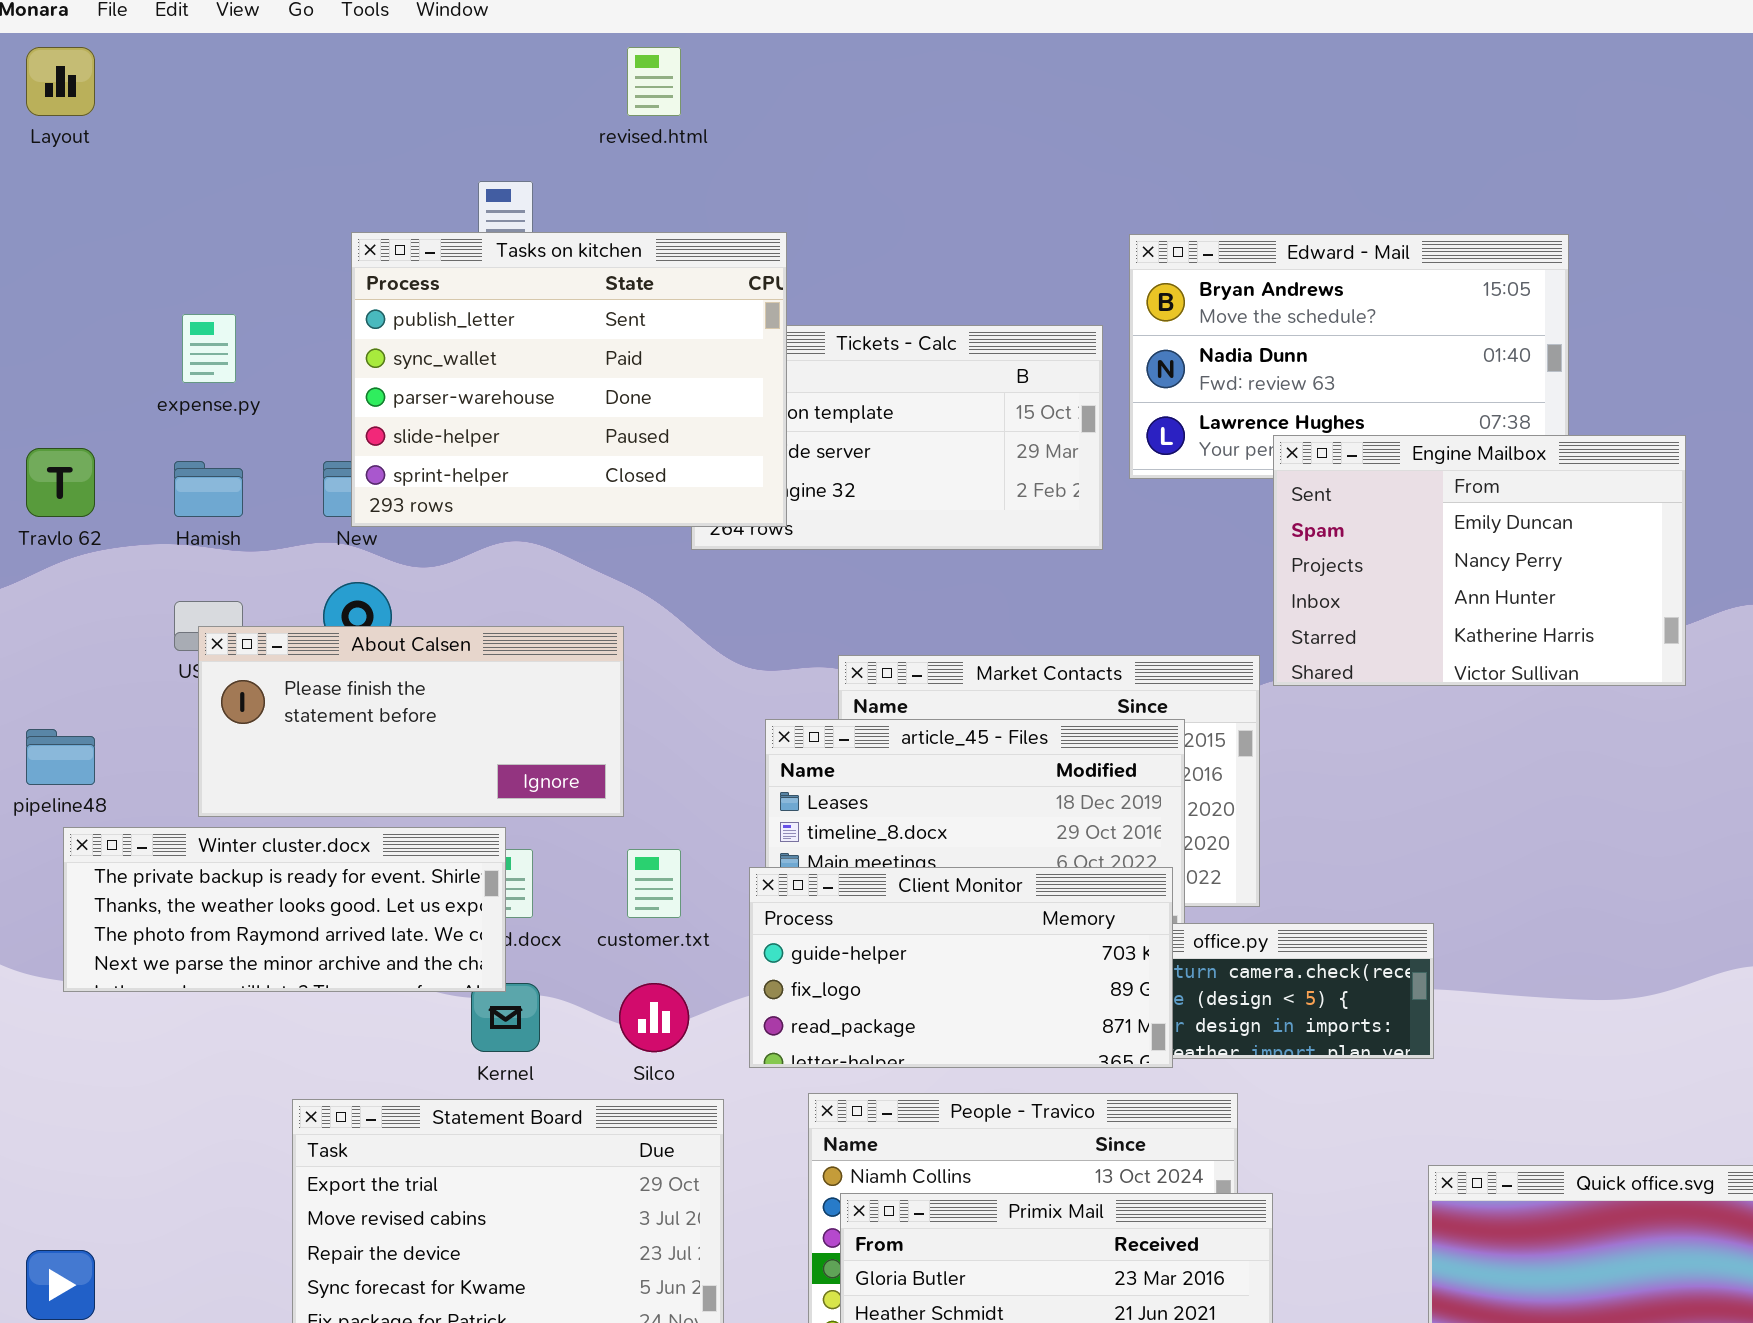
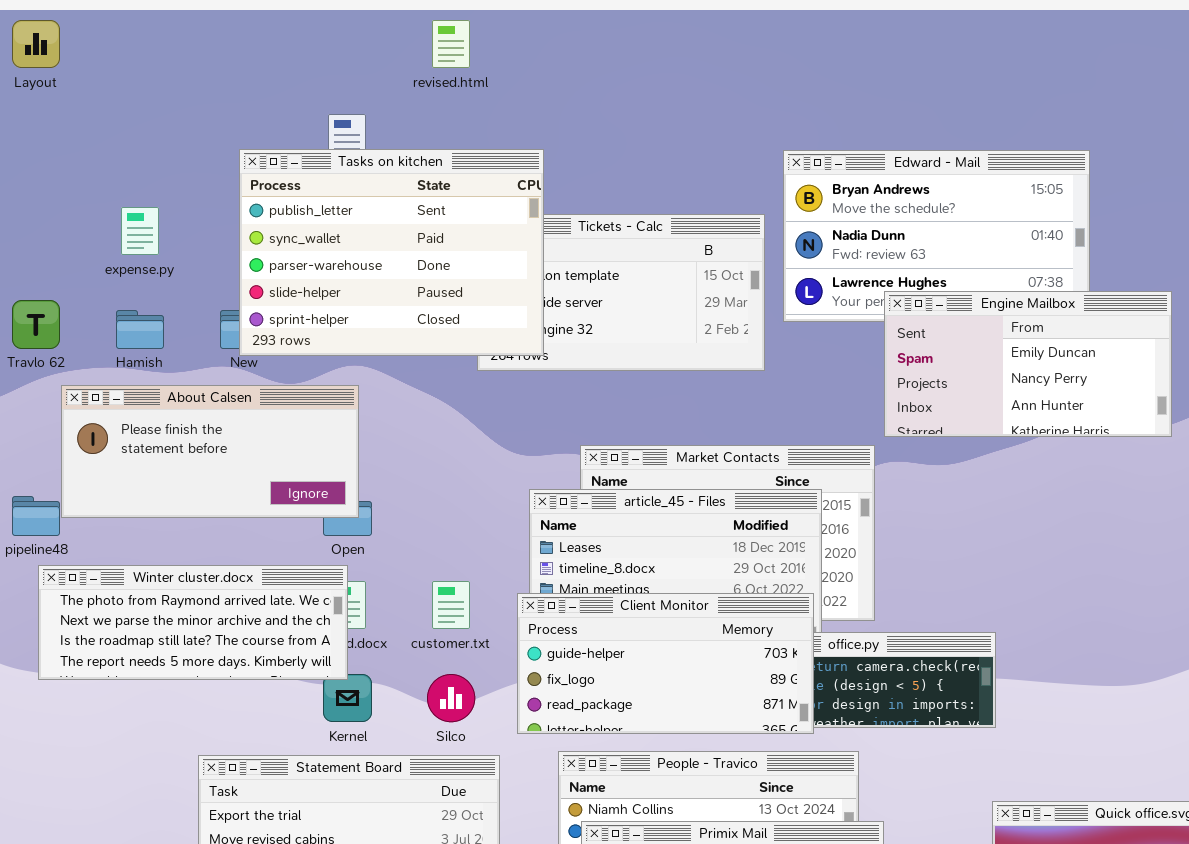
Engine Mailbox: [1273,435,1686,686] -> [884,291,1172,437], resized
About Calsen: [198,626,624,817] -> [61,385,359,518], moved
Winter cluster.docx: [63,827,506,992] -> [38,565,348,680], scrolled down 2 rows

